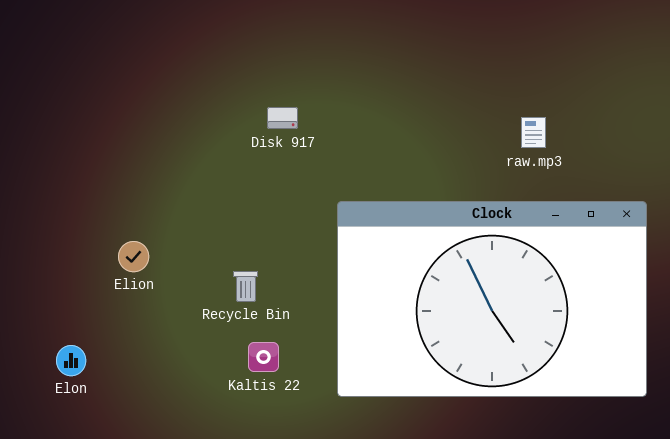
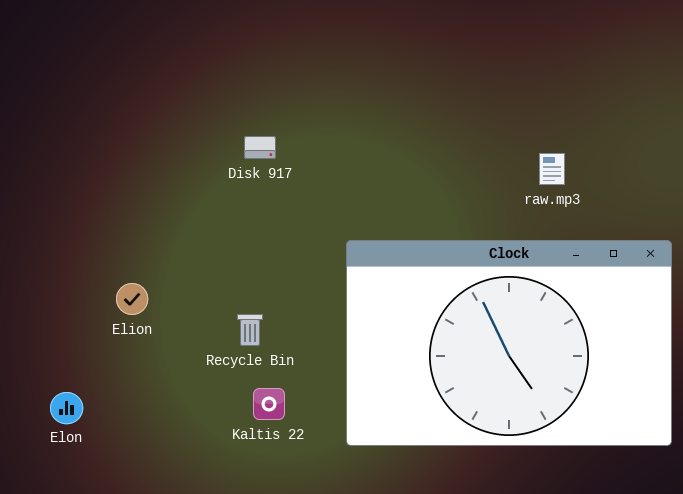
Disk 917: [267,107,298,129] -> [244,136,276,159], moved

